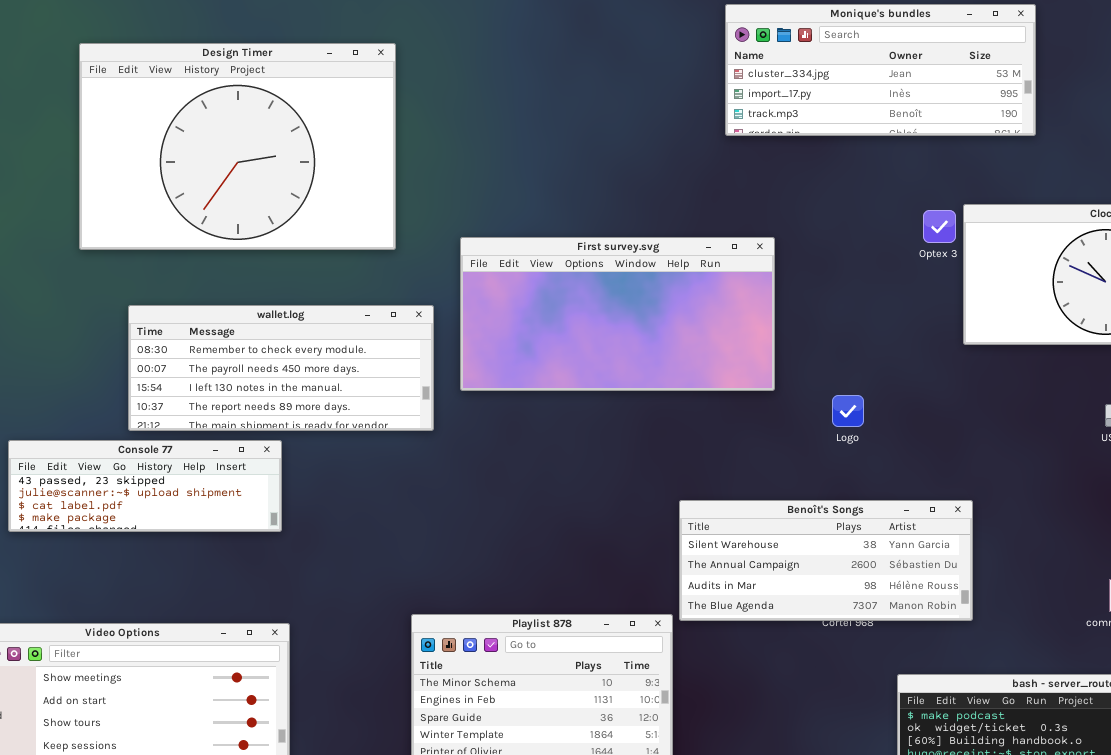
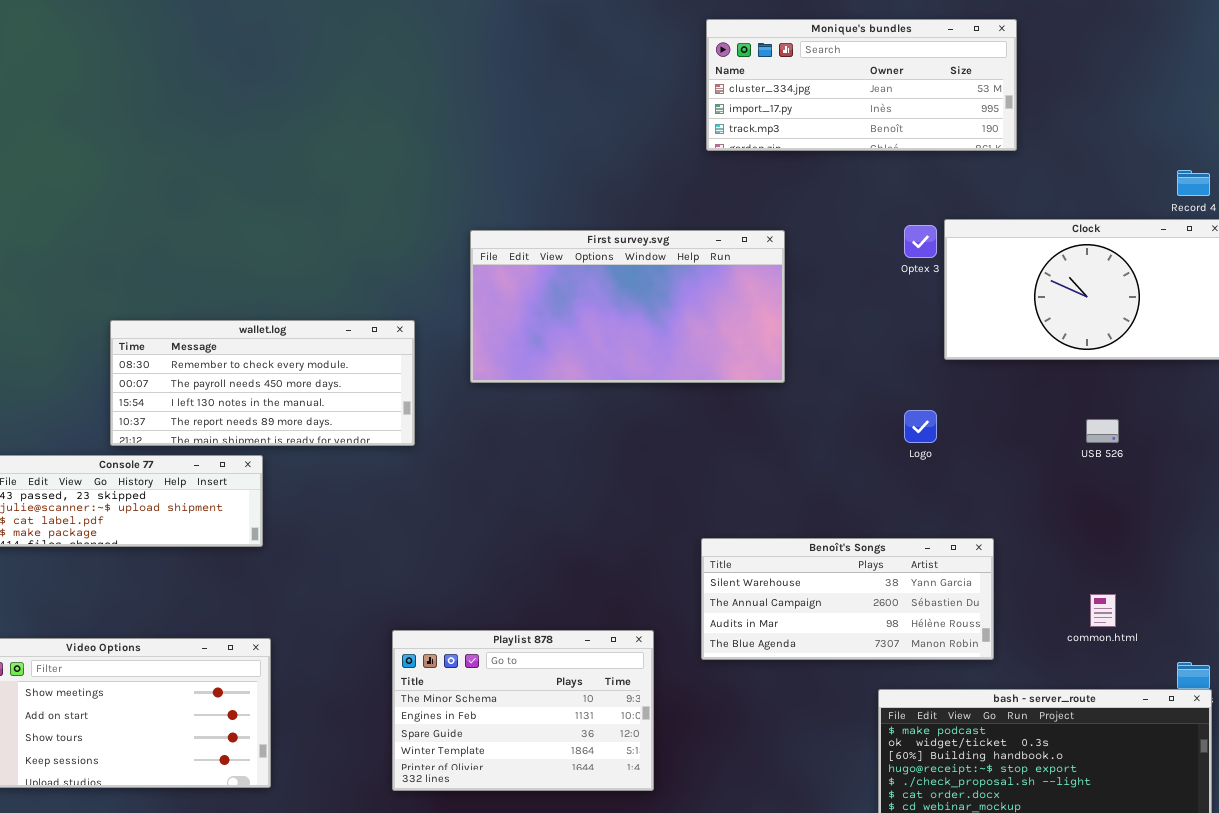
Design Timer: [79,43,396,250] -> none, closed
First survey.svg: [460,237,775,391] -> [470,230,785,383], moved
Logo: [832,395,864,427] -> [904,410,937,443], moved
Benoît's Songs: [679,500,973,621] -> [701,538,994,660], moved

